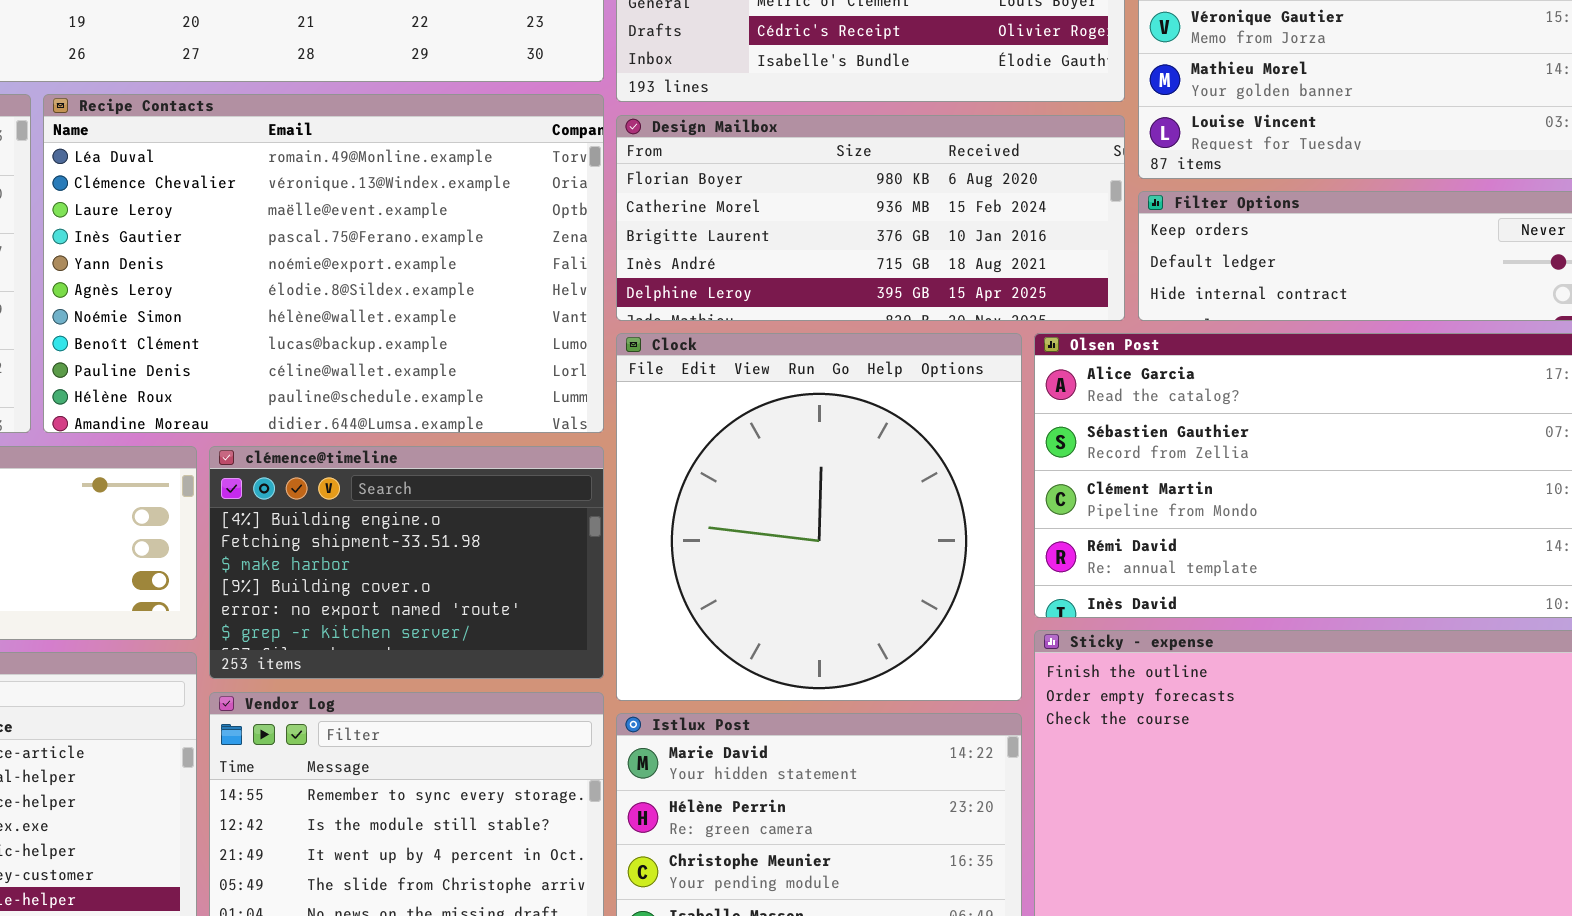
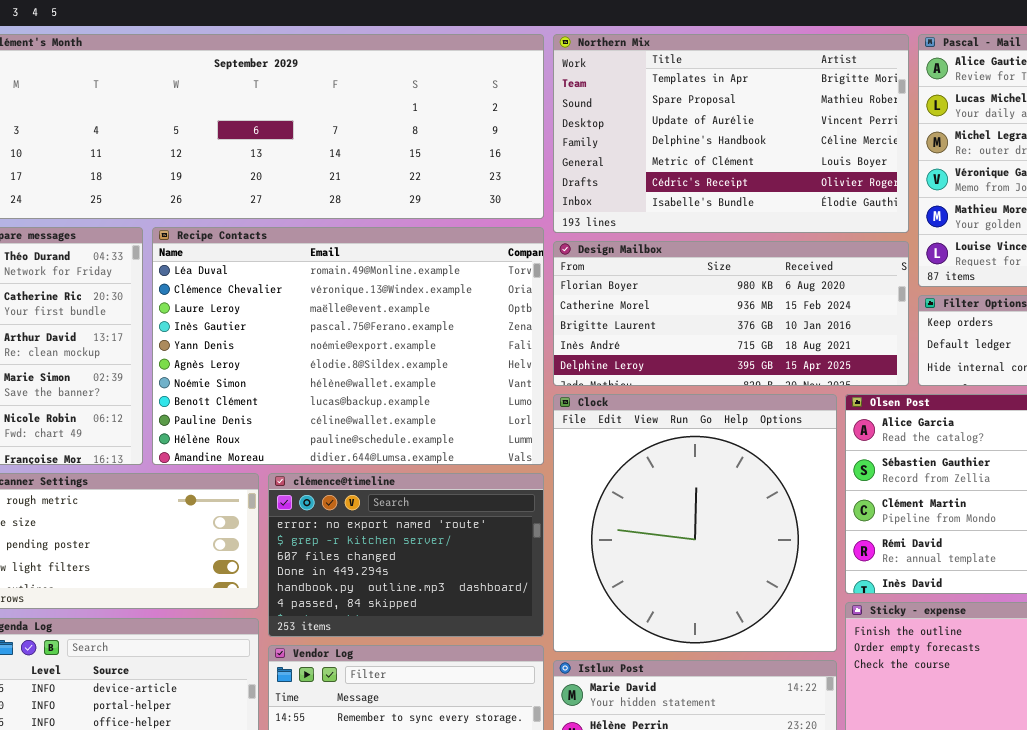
clémence@timeline: [209,446,604,679] -> [268,473,544,637], scrolled down 4 rows

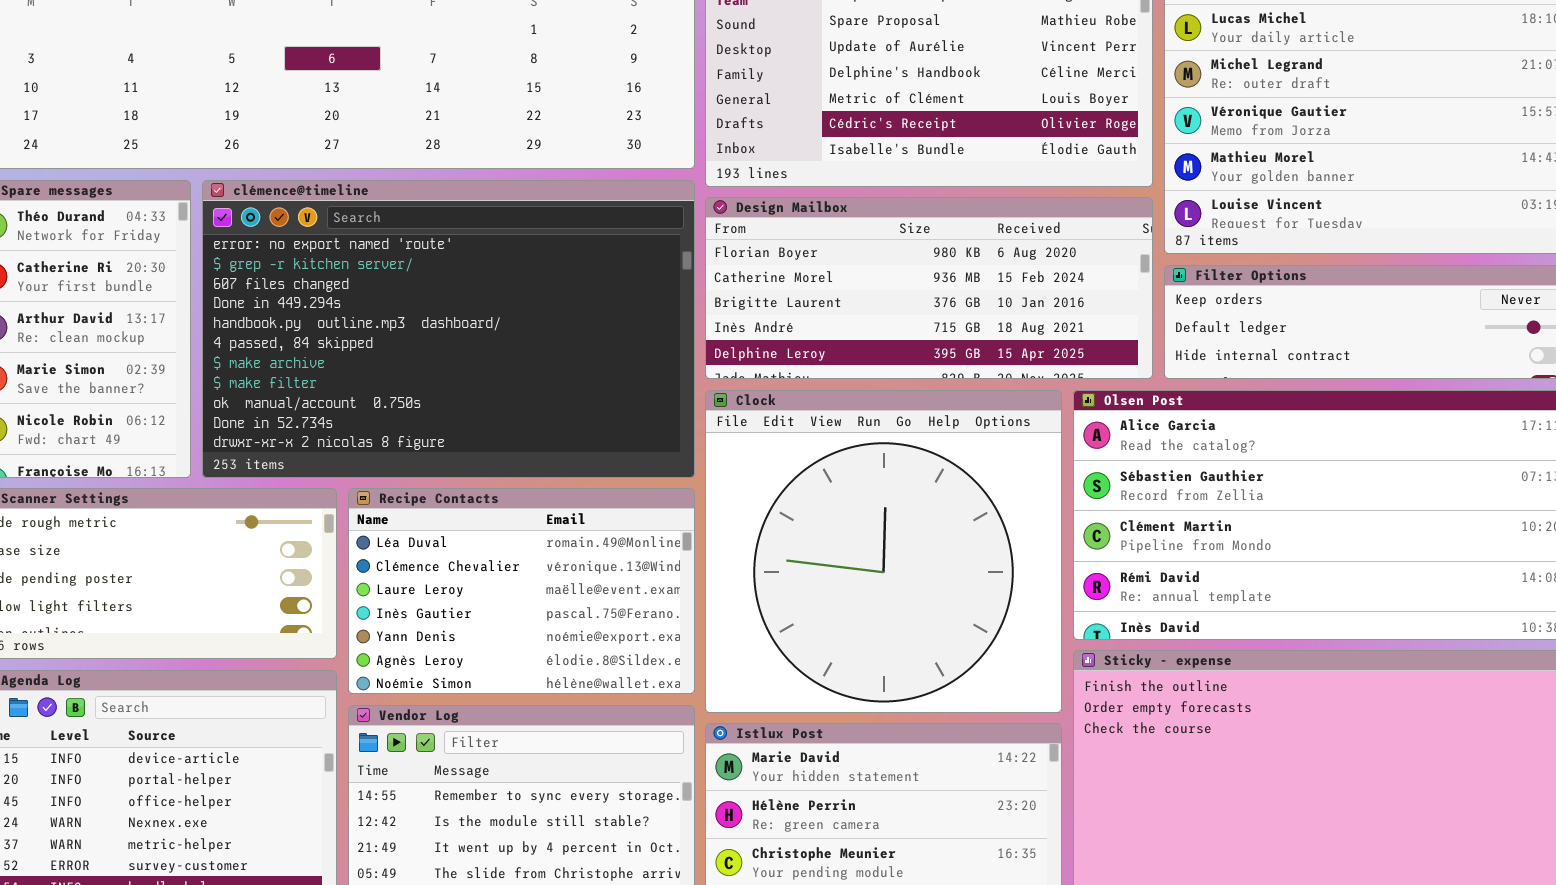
Recipe Contacts: [152,227,544,465] -> [348,488,695,694], moved, resized
clémence@timeline: [268,473,544,637] -> [202,180,695,478], moved, resized

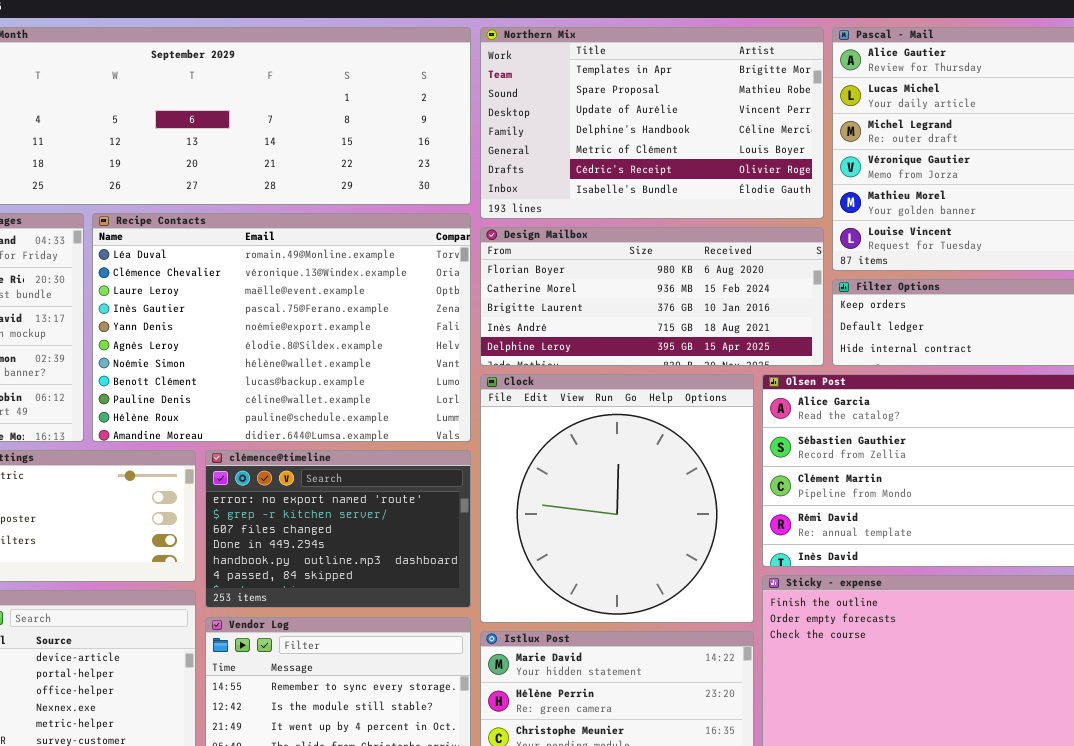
clémence@timeline: [202,180,695,478] -> [205,450,471,608], moved, resized
Recipe Contacts: [348,488,695,694] -> [92,213,471,442], moved, resized

